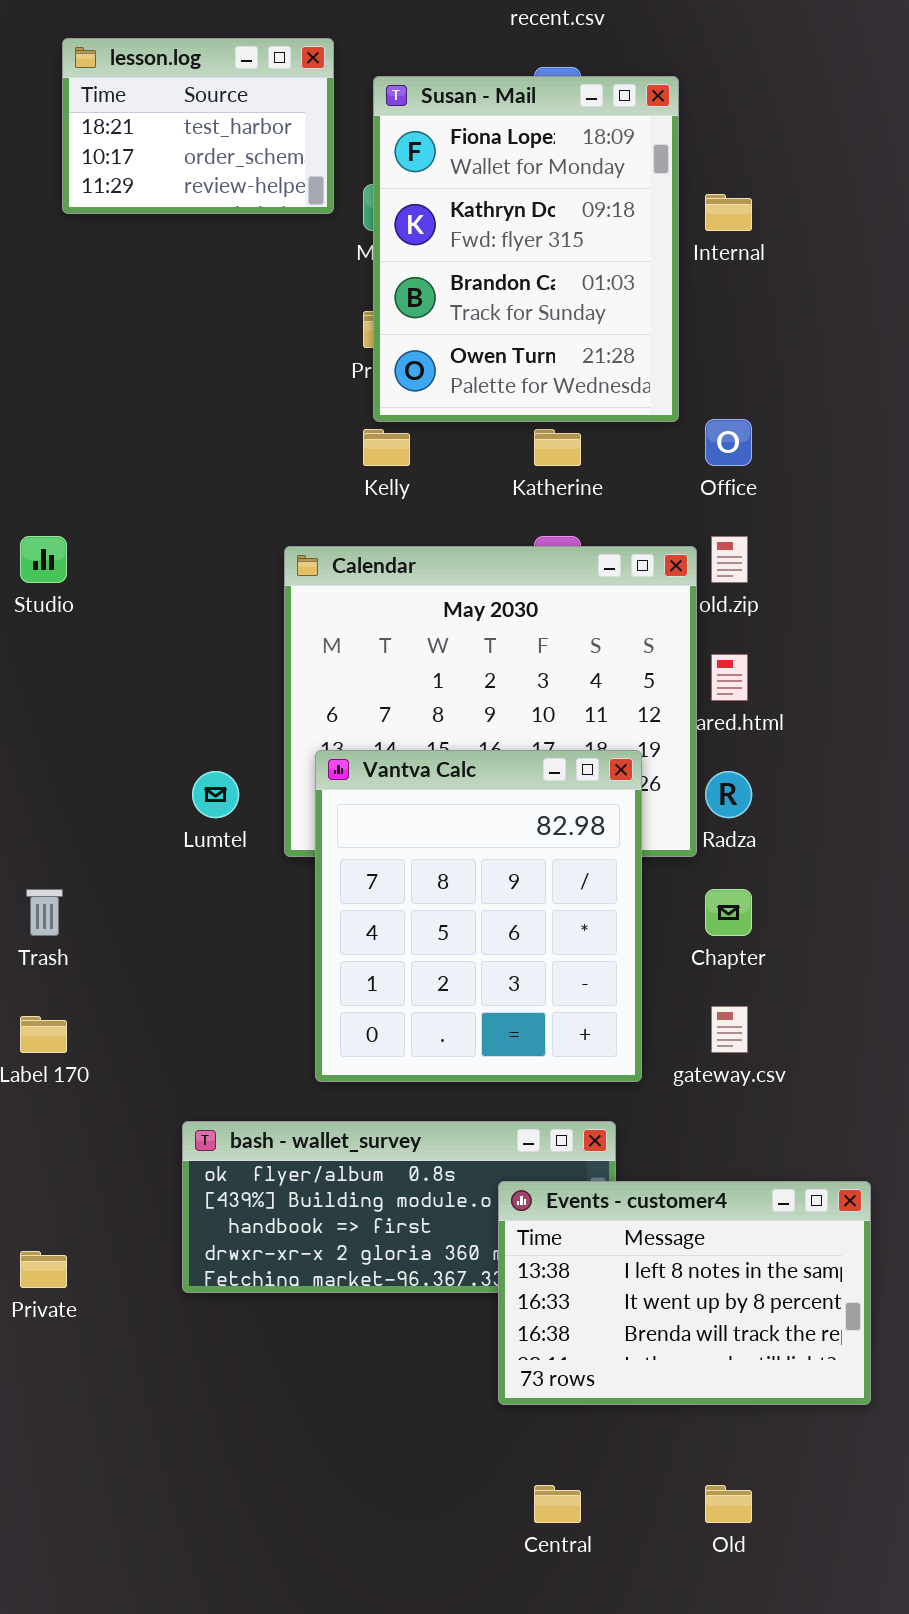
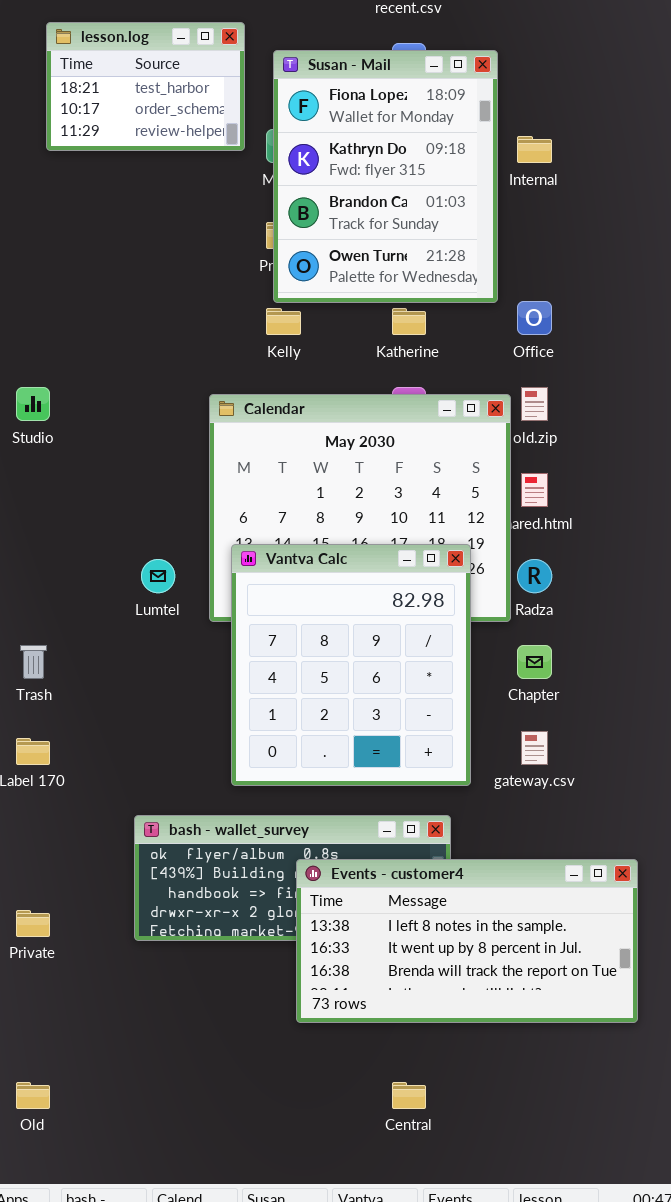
Events - customer4: [498,1181,871,1405] -> [296,859,638,1023], resized
Old: [705,1485,752,1523] -> [16,1082,50,1109], moved

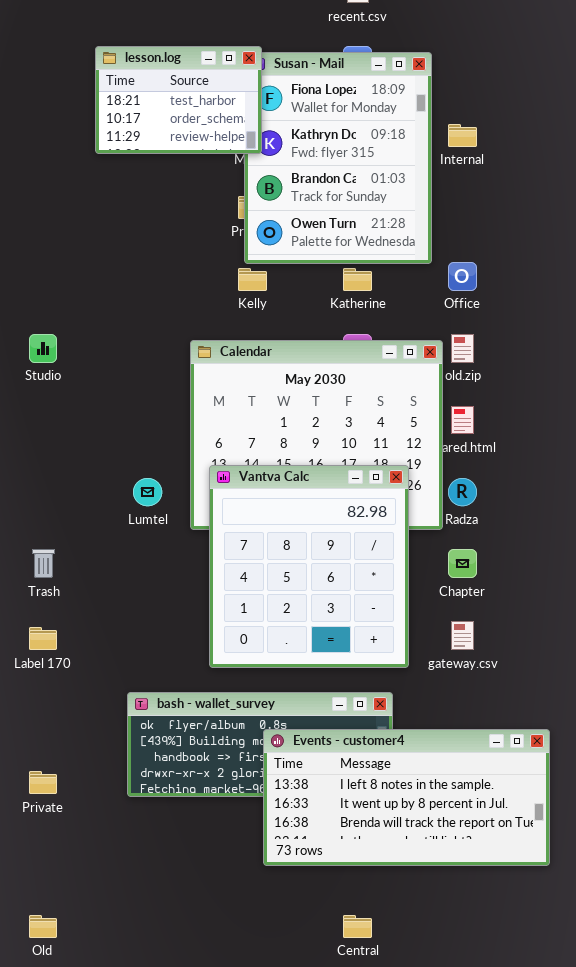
lesson.log: [46,22,245,151] -> [95,46,262,154], moved

